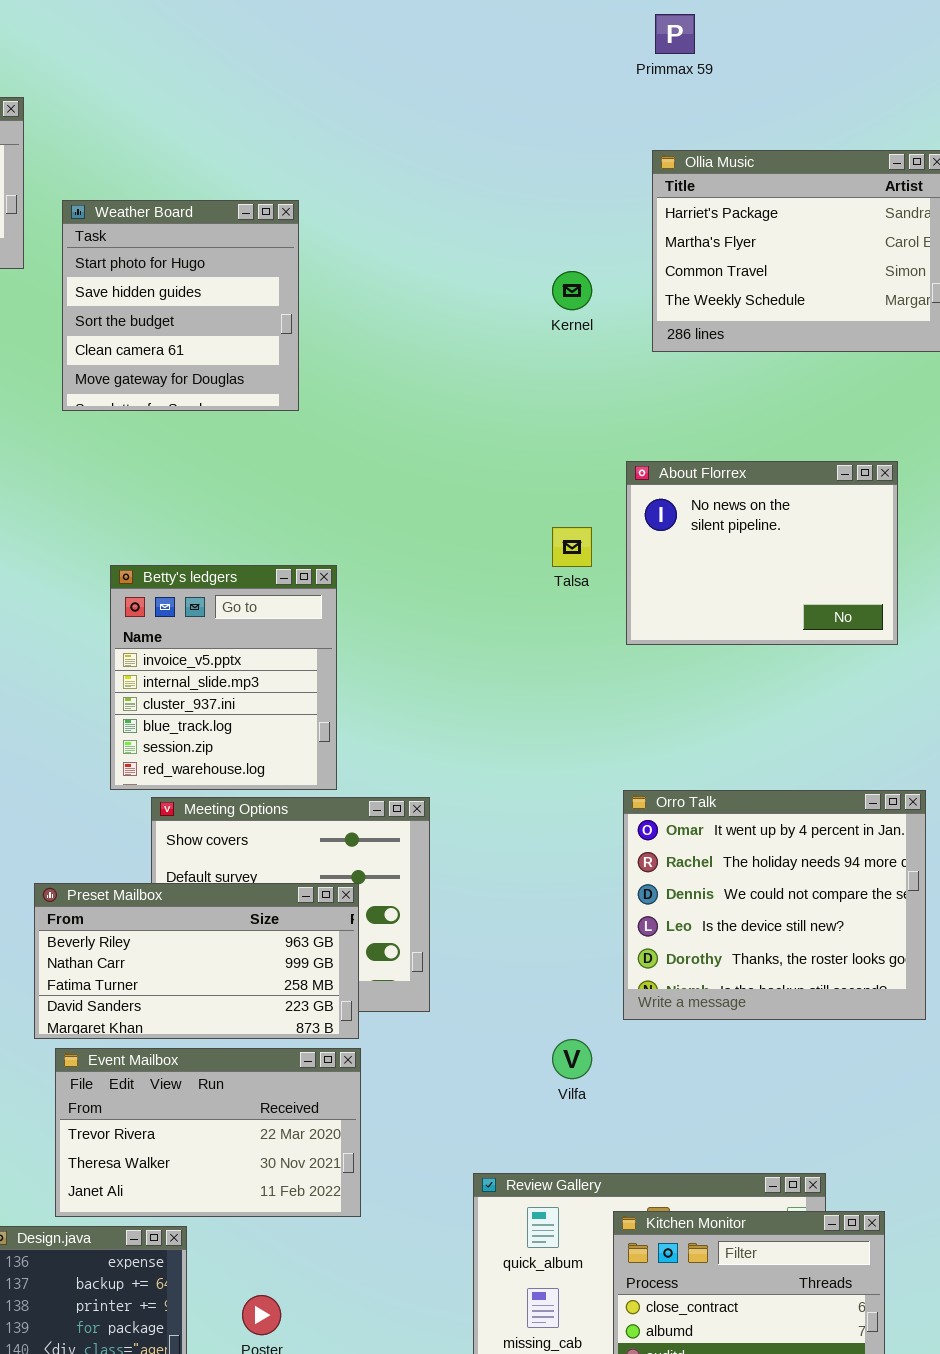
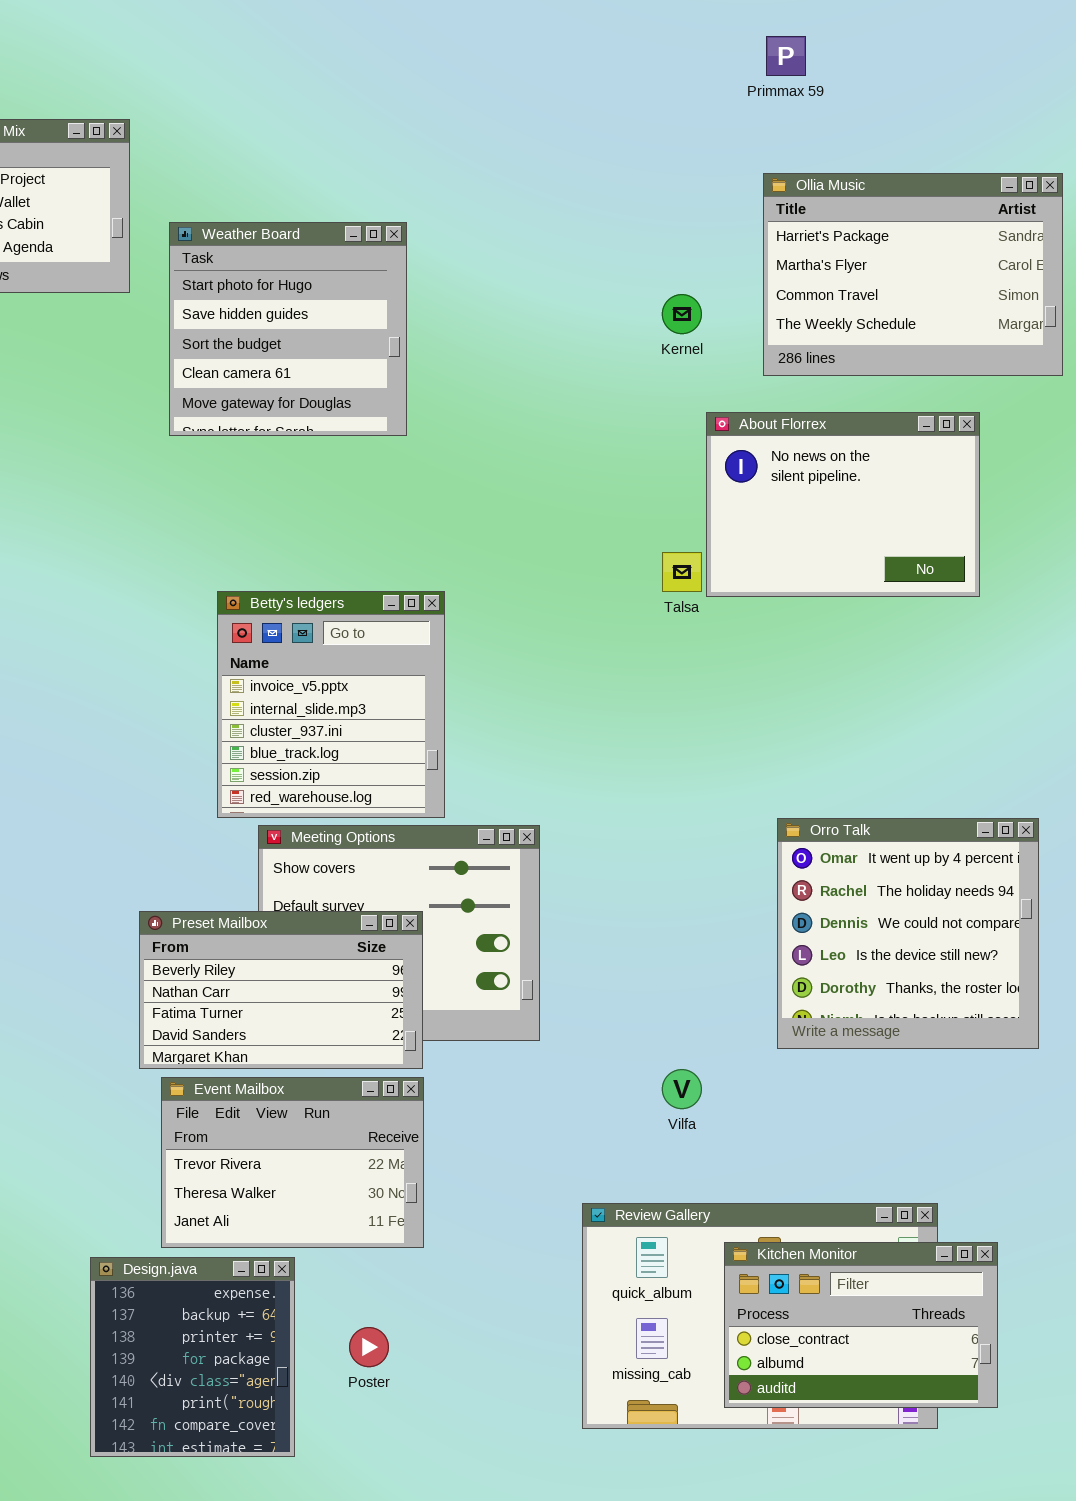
About Florrex: [626,461,898,645] -> [706,412,980,597], moved
Orro Talk: [623,790,926,1020] -> [777,818,1039,1049], resized
Preset Mailbox: [34,883,359,1039] -> [139,911,423,1069], resized
Event Mailbox: [55,1048,361,1217] -> [161,1077,424,1248], resized

